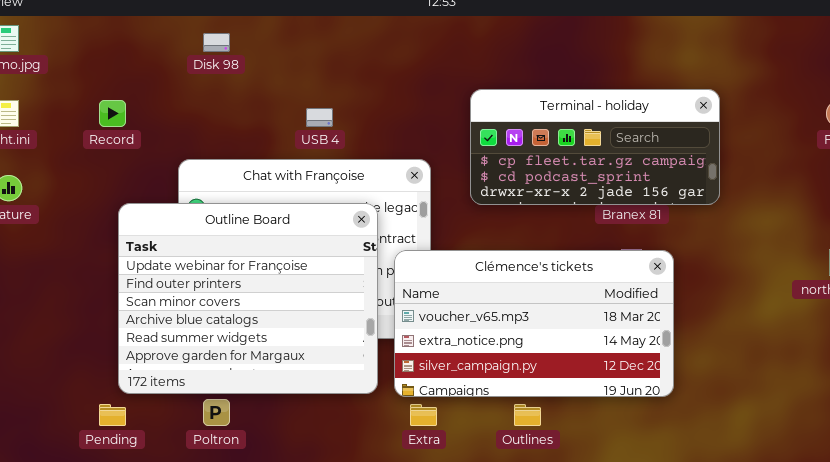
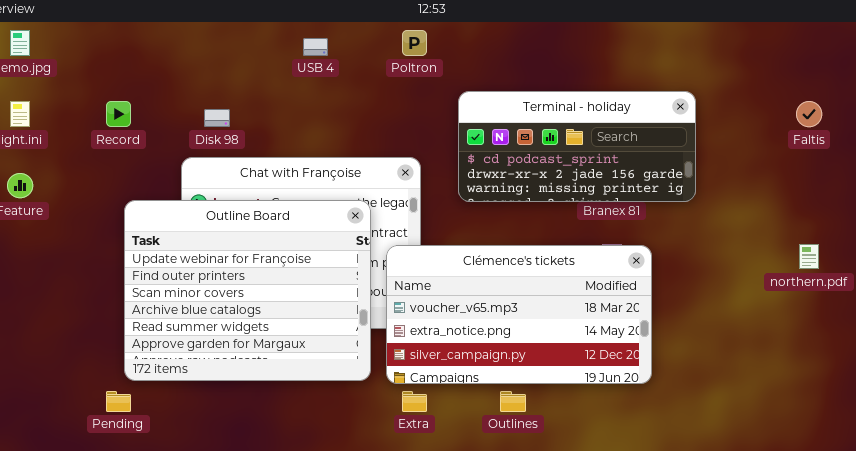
Disk 98: [203,33,230,52] -> [204,109,230,127], moved
Terminal - holiday: [470,89,720,205] -> [458,91,696,202], scrolled down 1 row
USB 4: [306,108,333,127] -> [303,38,328,56], moved
Poltron: [203,399,230,426] -> [402,30,427,56], moved

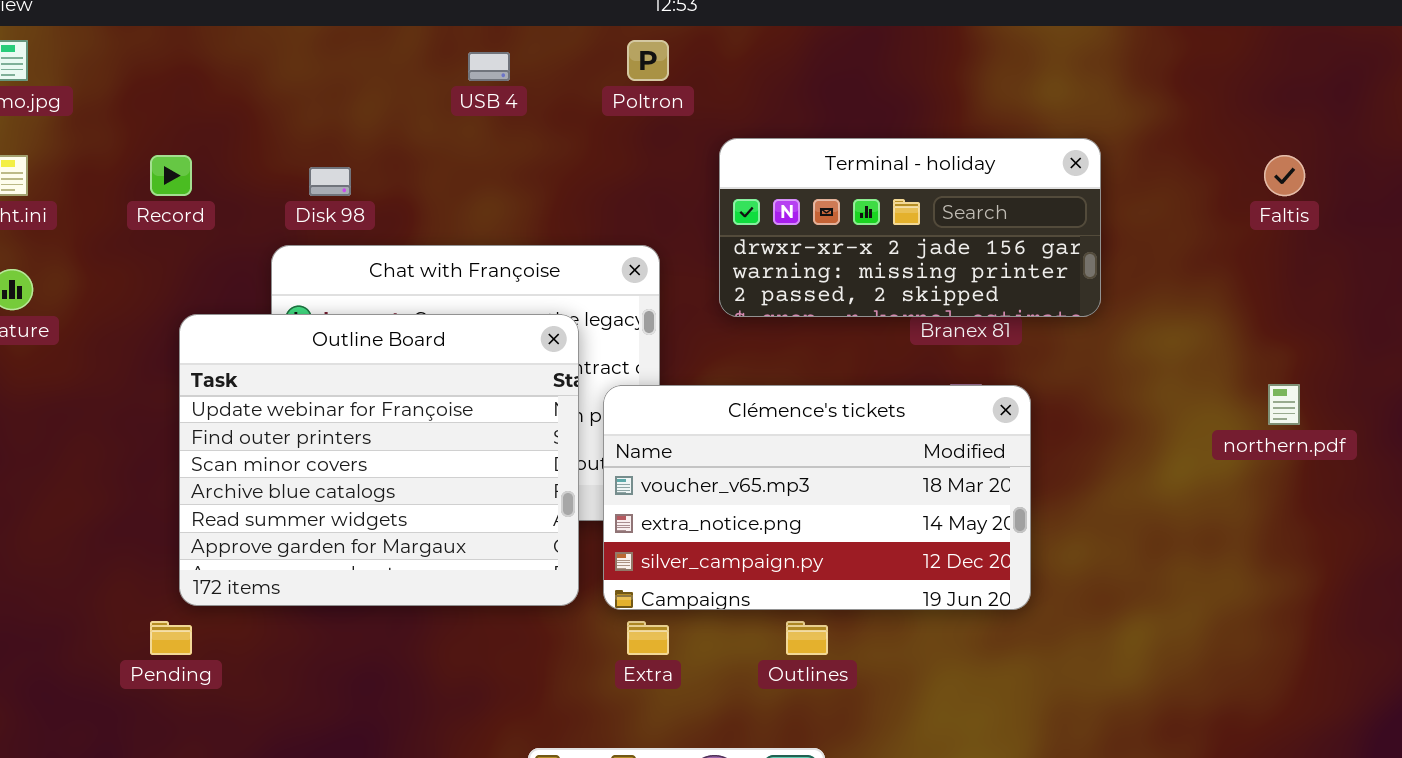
Terminal - holiday: [458,91,696,202] -> [719,138,1101,317], scrolled down 1 row

